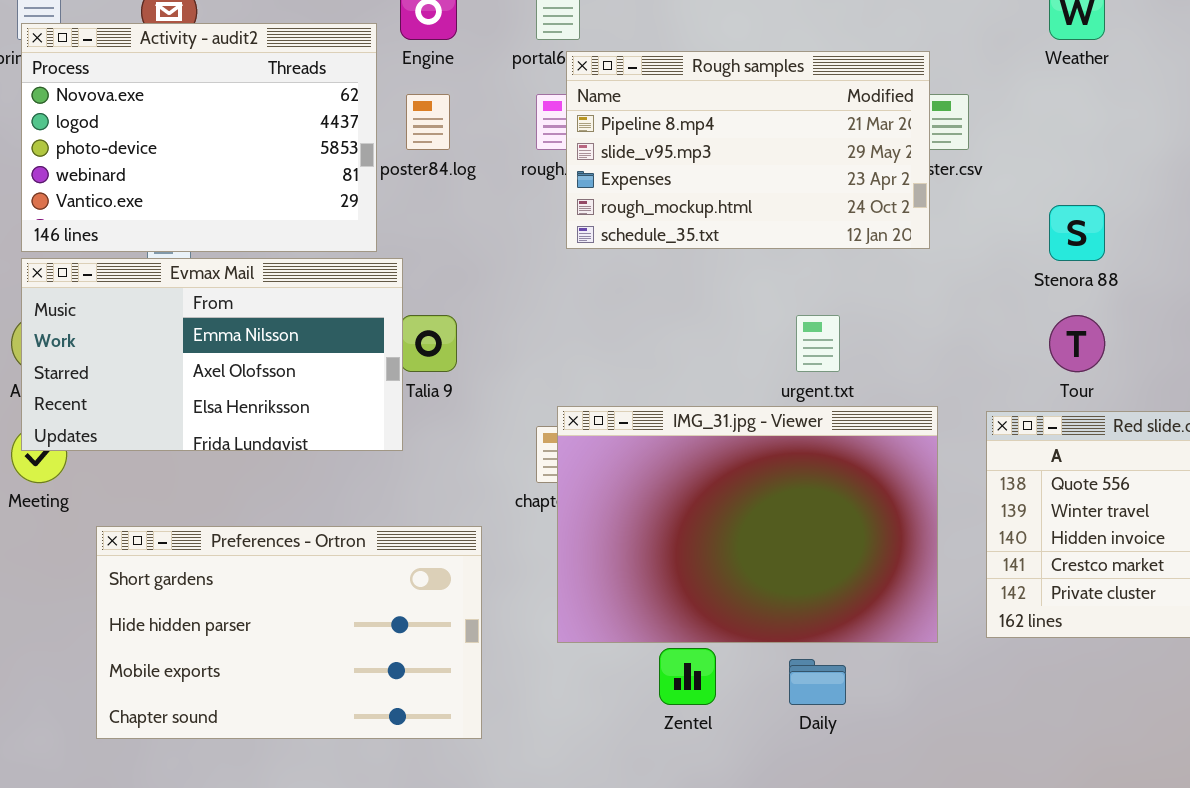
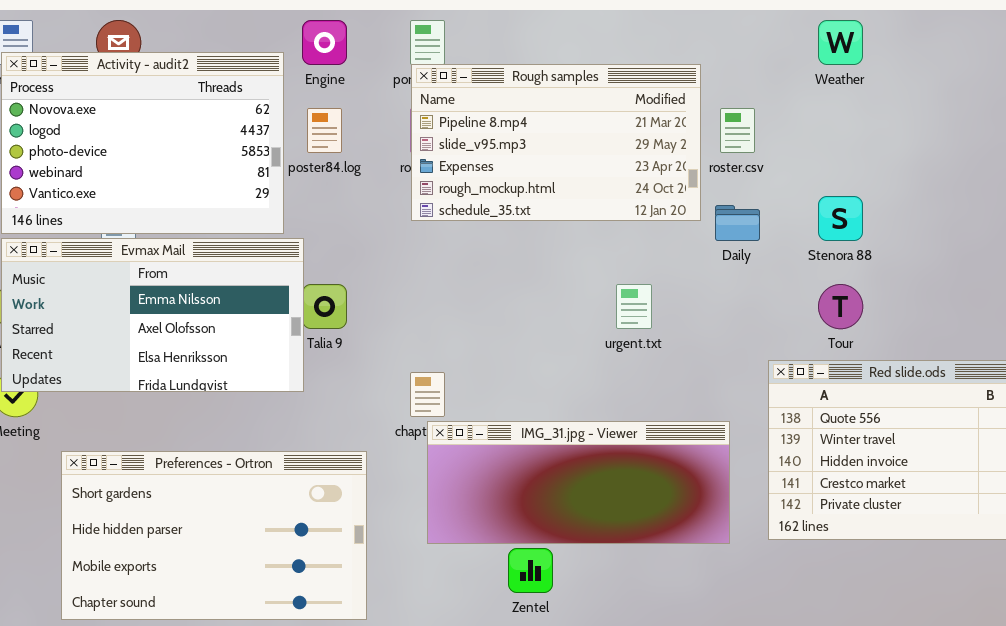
Rough samples: [566,51,930,249] -> [411,64,701,221], moved
IMG_31.jpg - Viewer: [557,406,938,643] -> [427,421,730,544], resized
Daily: [789,659,846,705] -> [715,205,760,241], moved

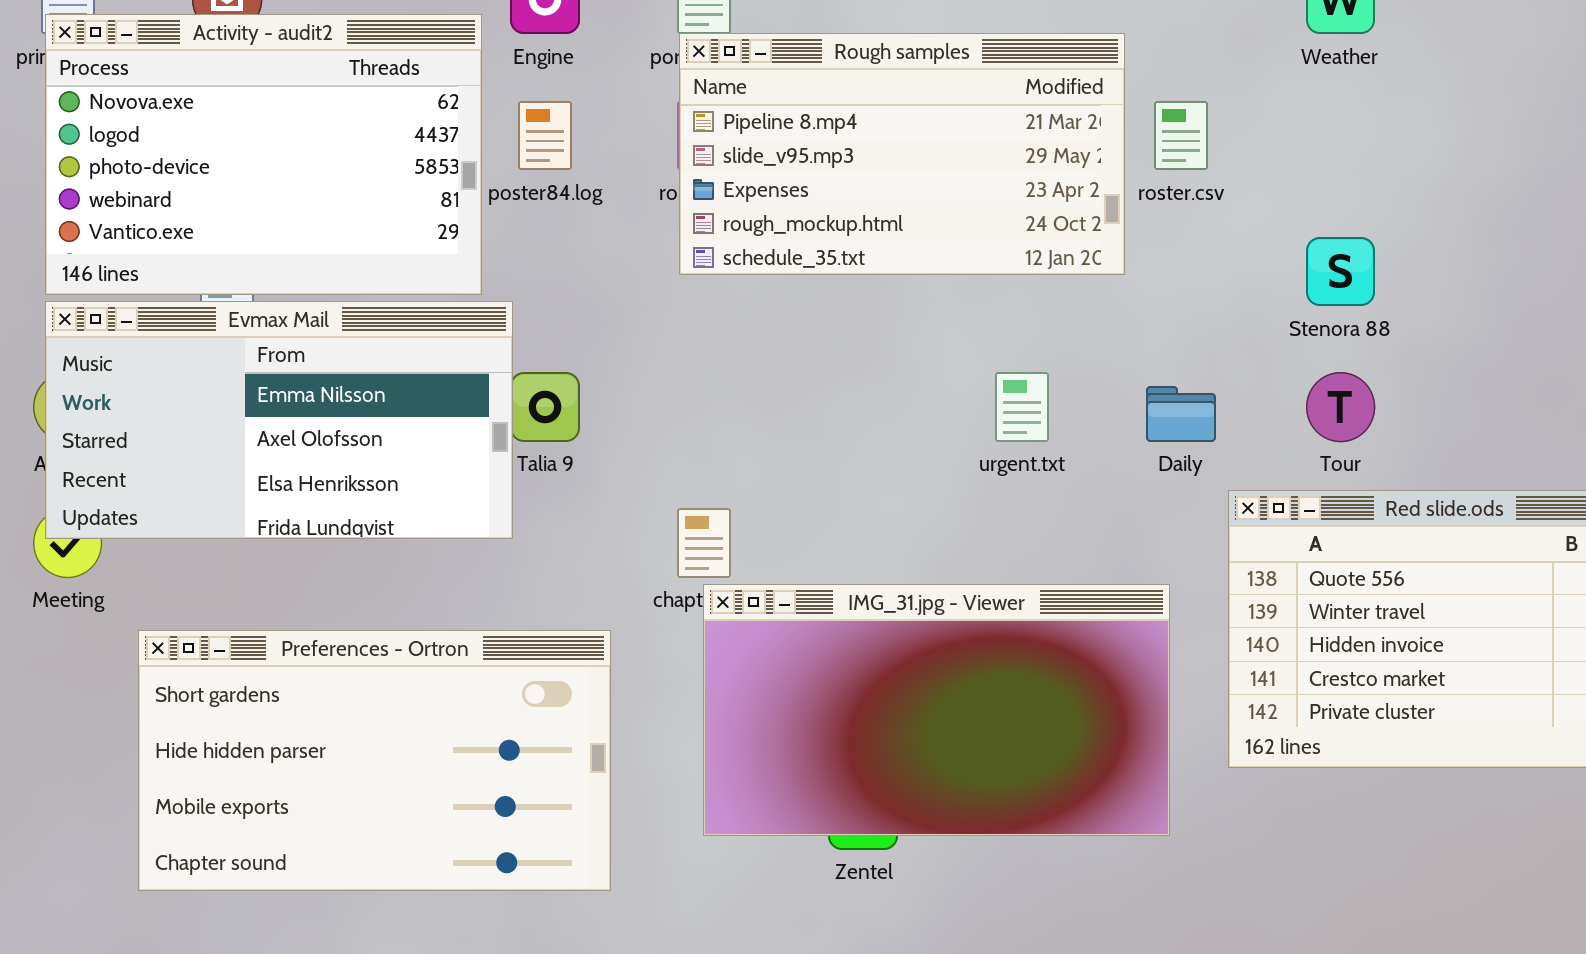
Daily: [715,205,760,241] -> [1146,386,1216,442], moved
IMG_31.jpg - Viewer: [427,421,730,544] -> [703,584,1170,836], resized

